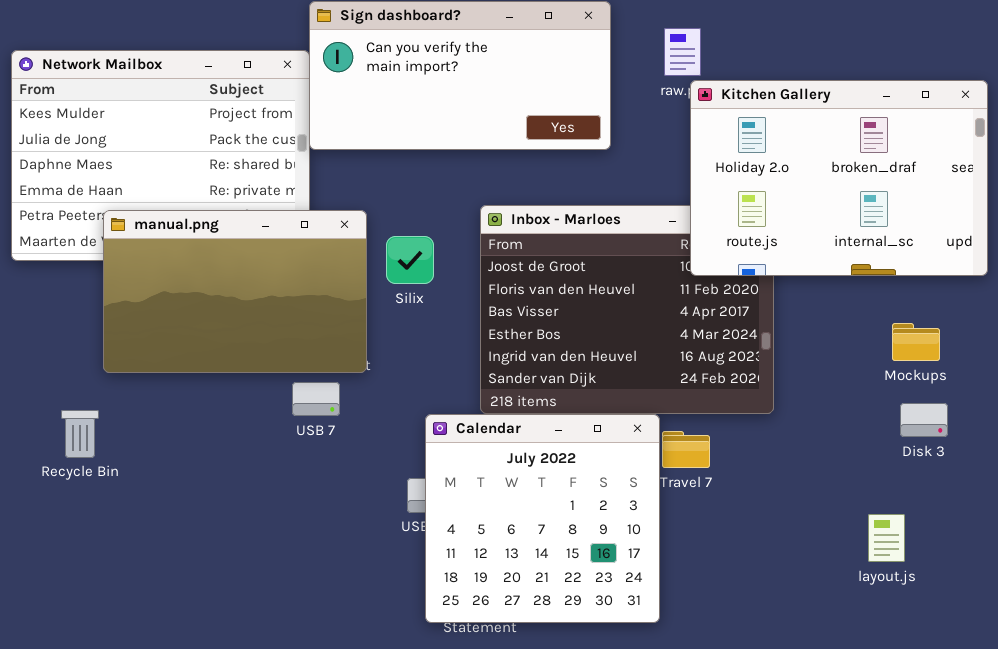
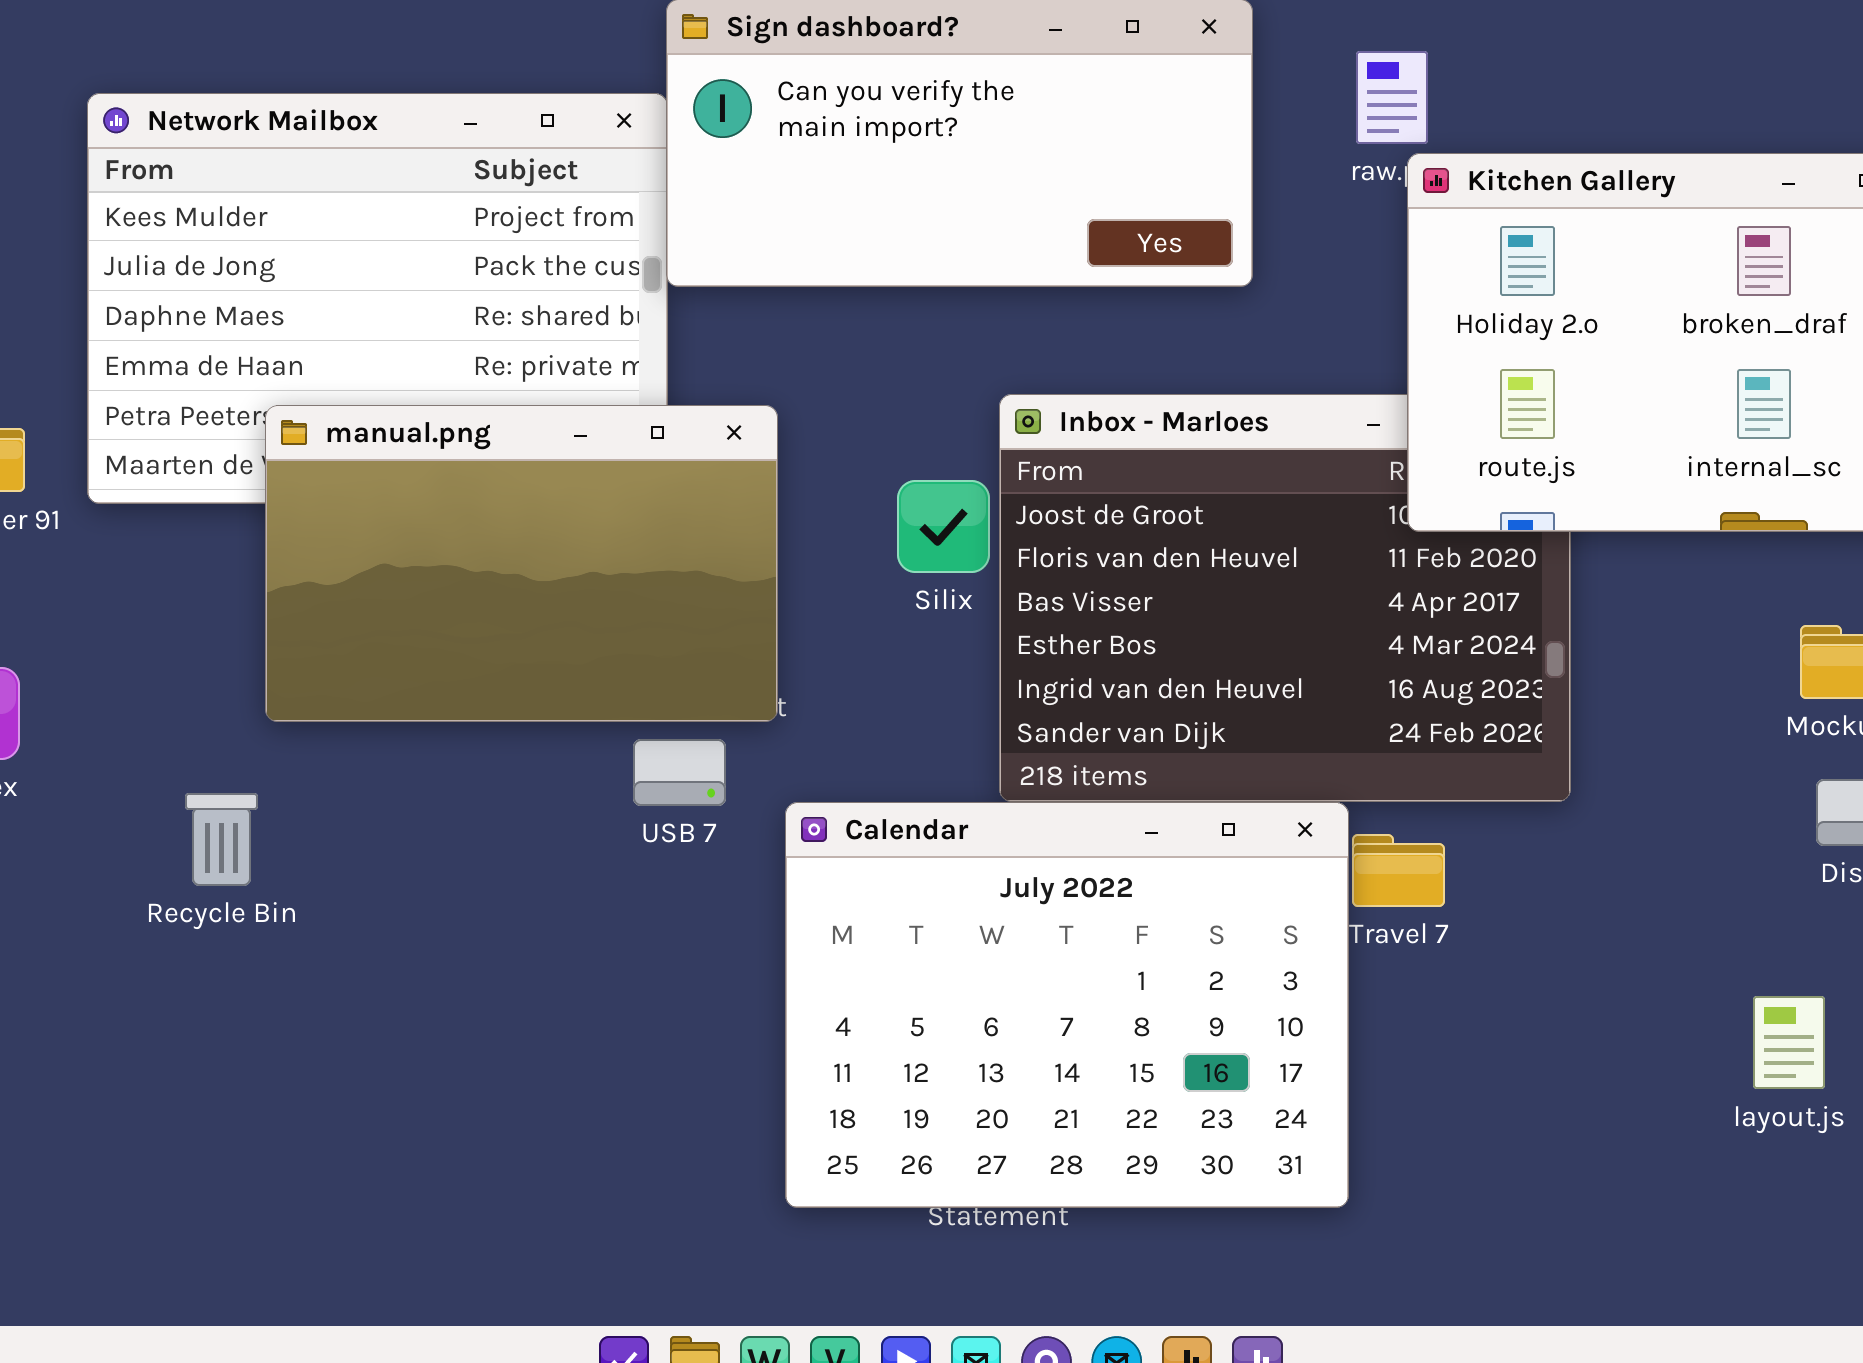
Silix: [386,236,434,284] -> [897,480,990,573], moved
Calendar: [425,414,660,623] -> [785,802,1349,1208], resized

